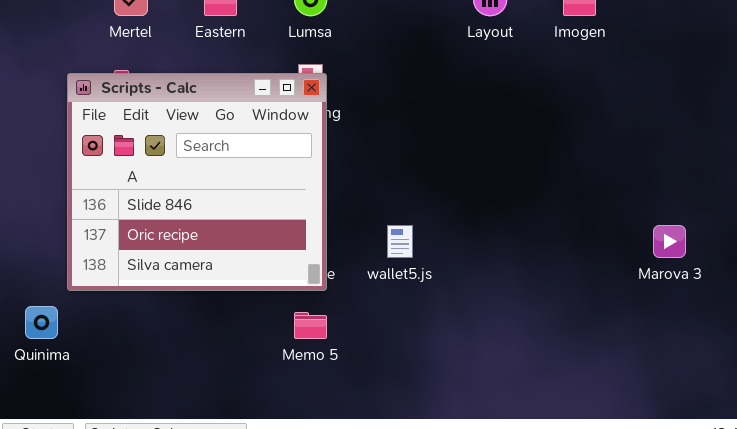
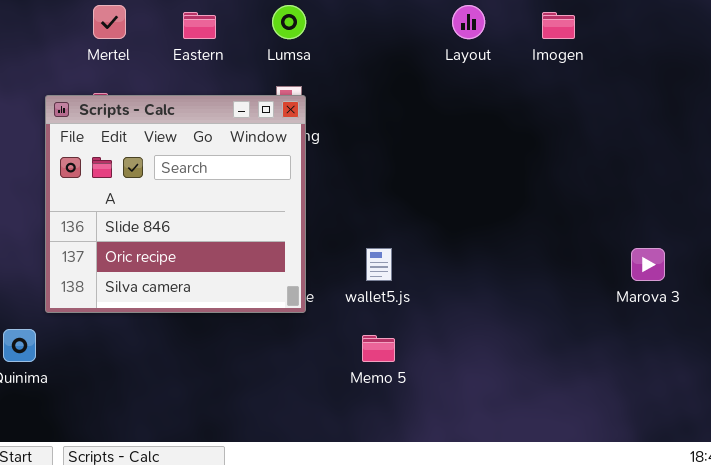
Memo 5: [294,312,327,339] -> [362,335,395,362], moved

